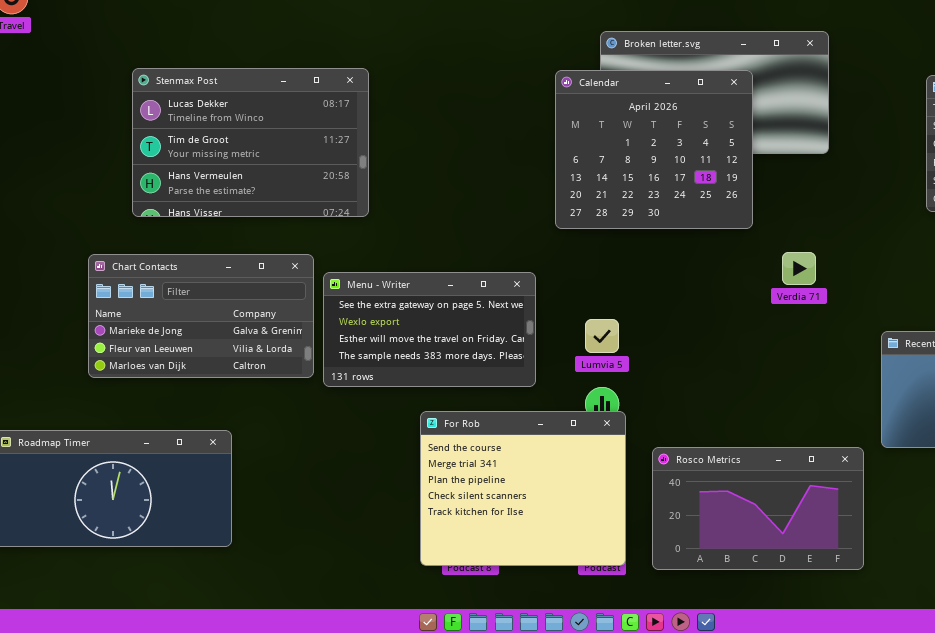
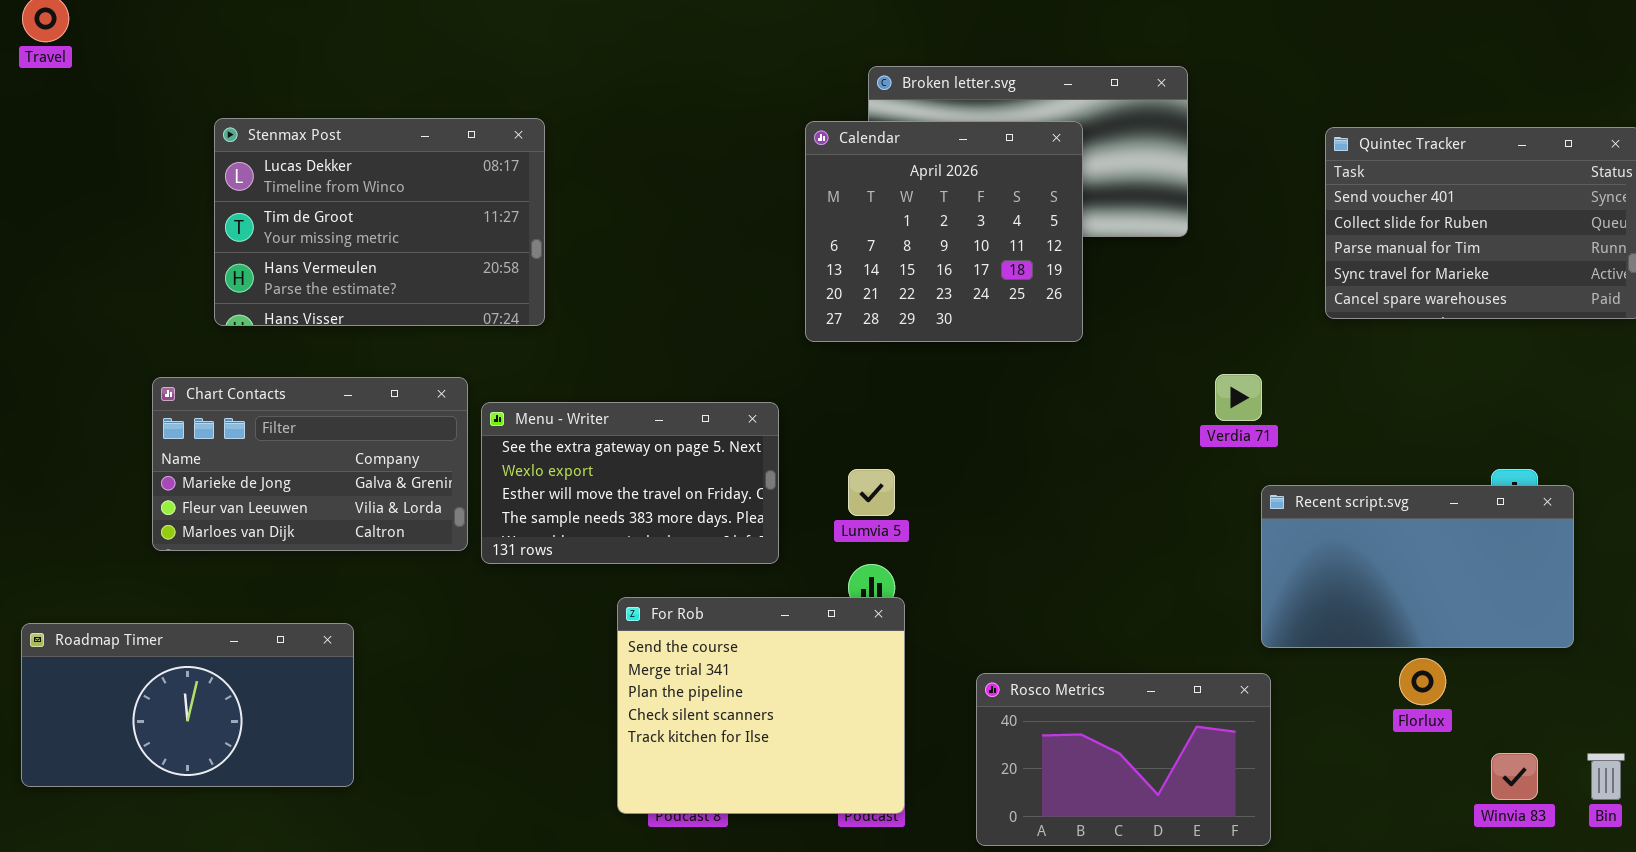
Verdia 71: [782,252,816,285] -> [1215,374,1262,421], moved
Rosco Metrics: [652,447,864,570] -> [976,673,1271,846], moved

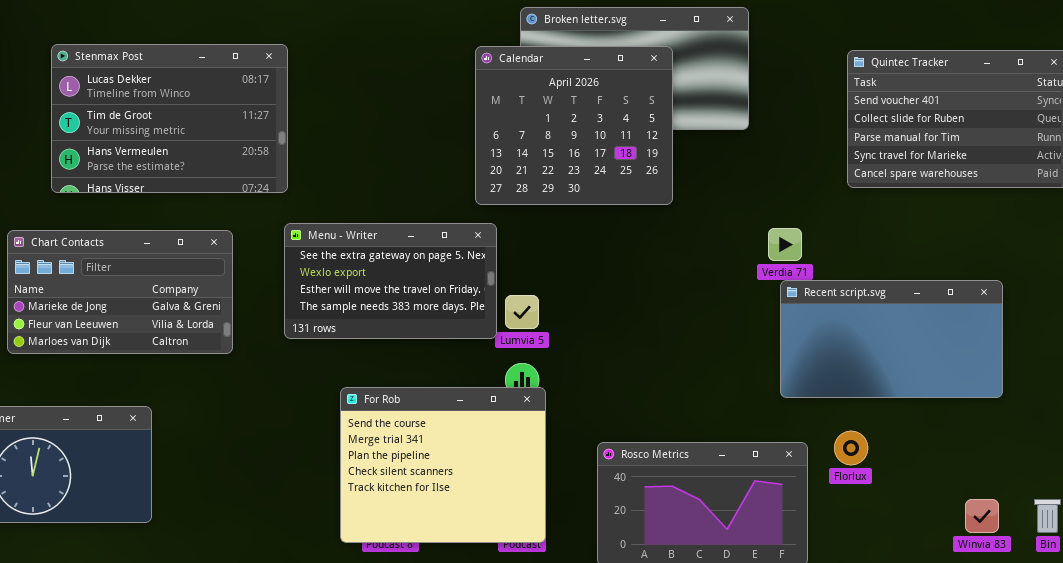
Menu - Writer: [481,402,779,564] -> [284,223,497,339], moved
Recent script.svg: [1261,485,1574,648] -> [780,280,1003,398], moved
Florlux: [1399,658,1446,705] -> [834,431,868,465], moved

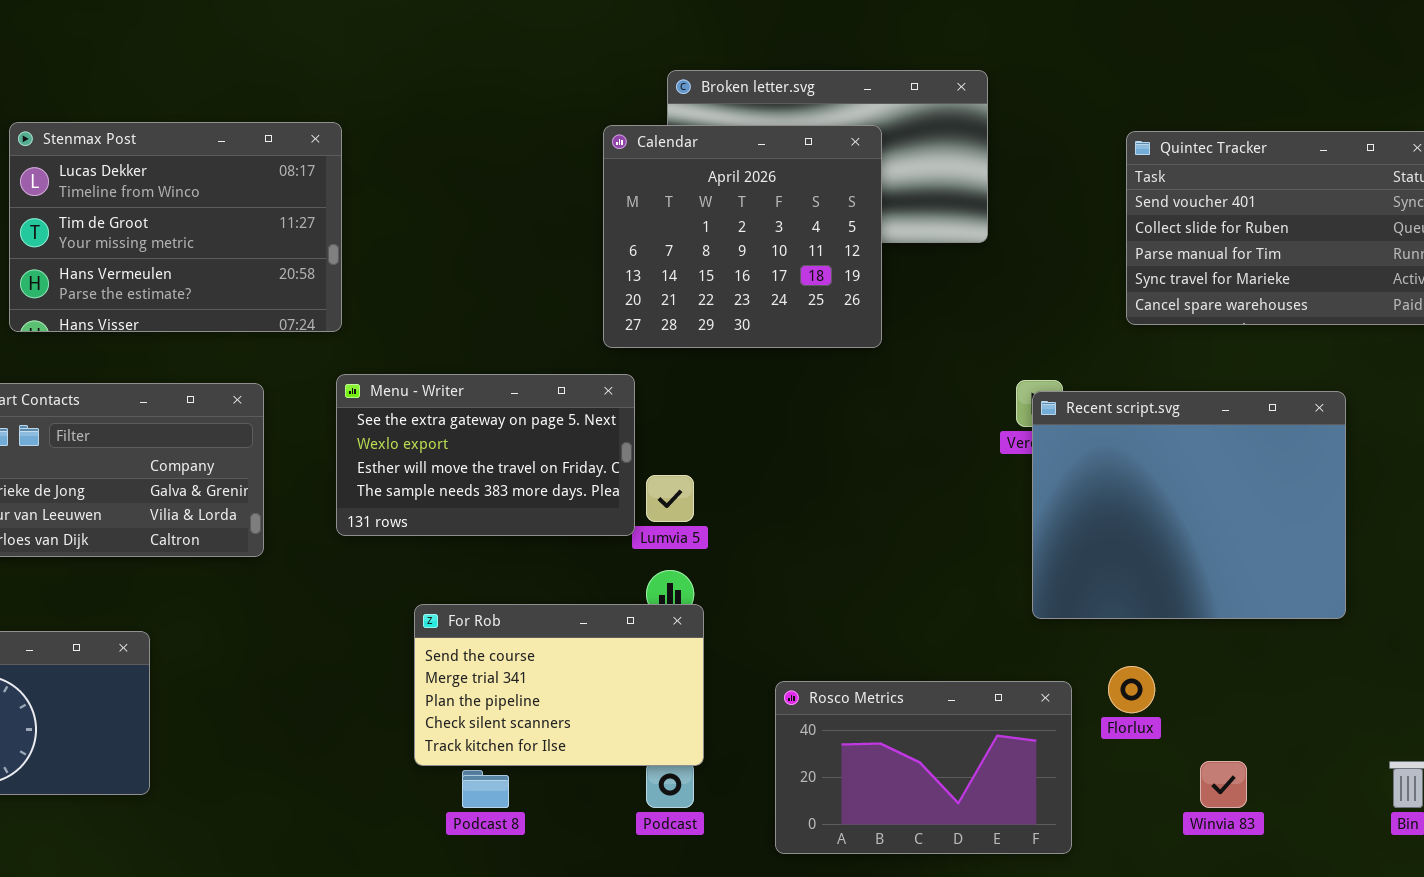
Recent script.svg: [780,280,1003,398] -> [1032,391,1346,619], resized
For Rob: [340,387,546,543] -> [414,604,704,766], resized
Winvia 83: [965,499,999,533] -> [1200,761,1247,808], moved

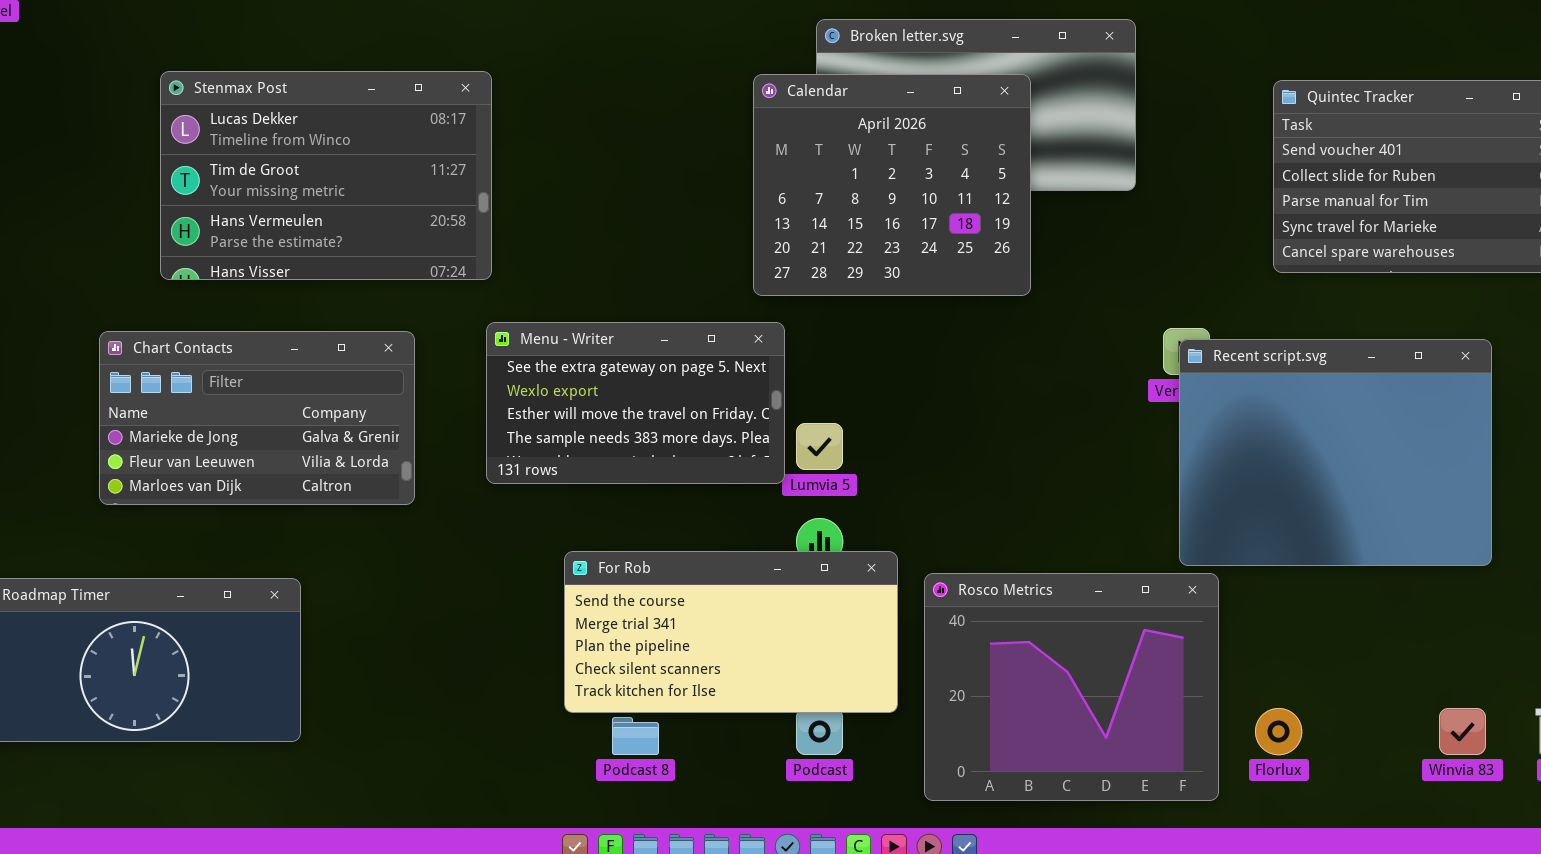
For Rob: [414,604,704,766] -> [564,551,898,713], resized
Florlux: [1108,666,1155,713] -> [1255,708,1302,755], moved
Rosco Metrics: [775,681,1072,854] -> [924,573,1219,801], resized
Winvia 83: [1200,761,1247,808] -> [1439,708,1486,755], moved

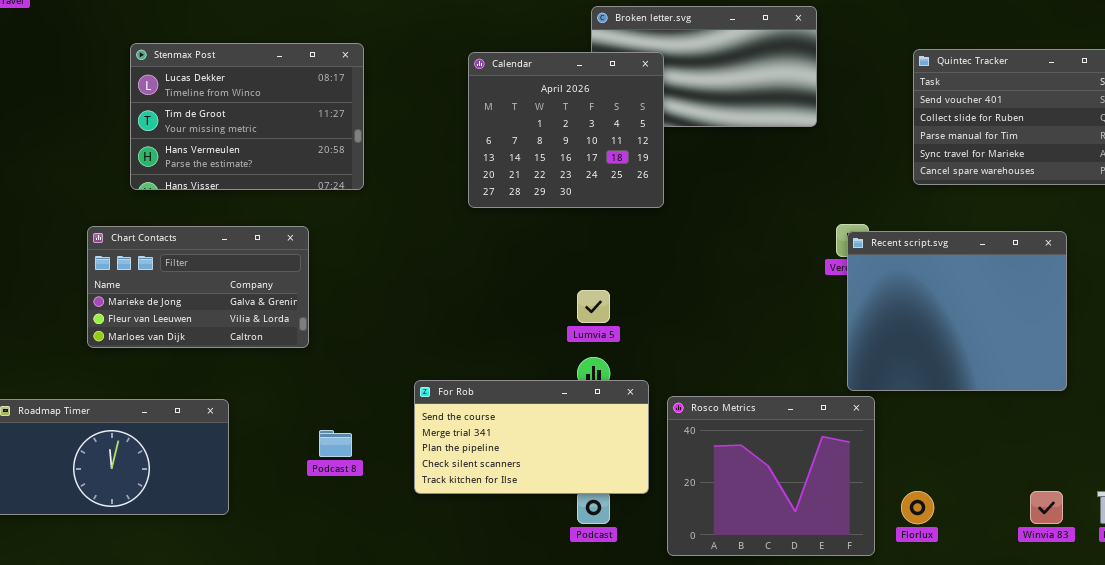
Calendar: [753,74,1031,296] -> [468,52,664,208], moved
Menu - Writer: [486,322,785,484] -> none, closed
Podcast 8: [612,717,659,755] -> [319,430,352,457], moved

